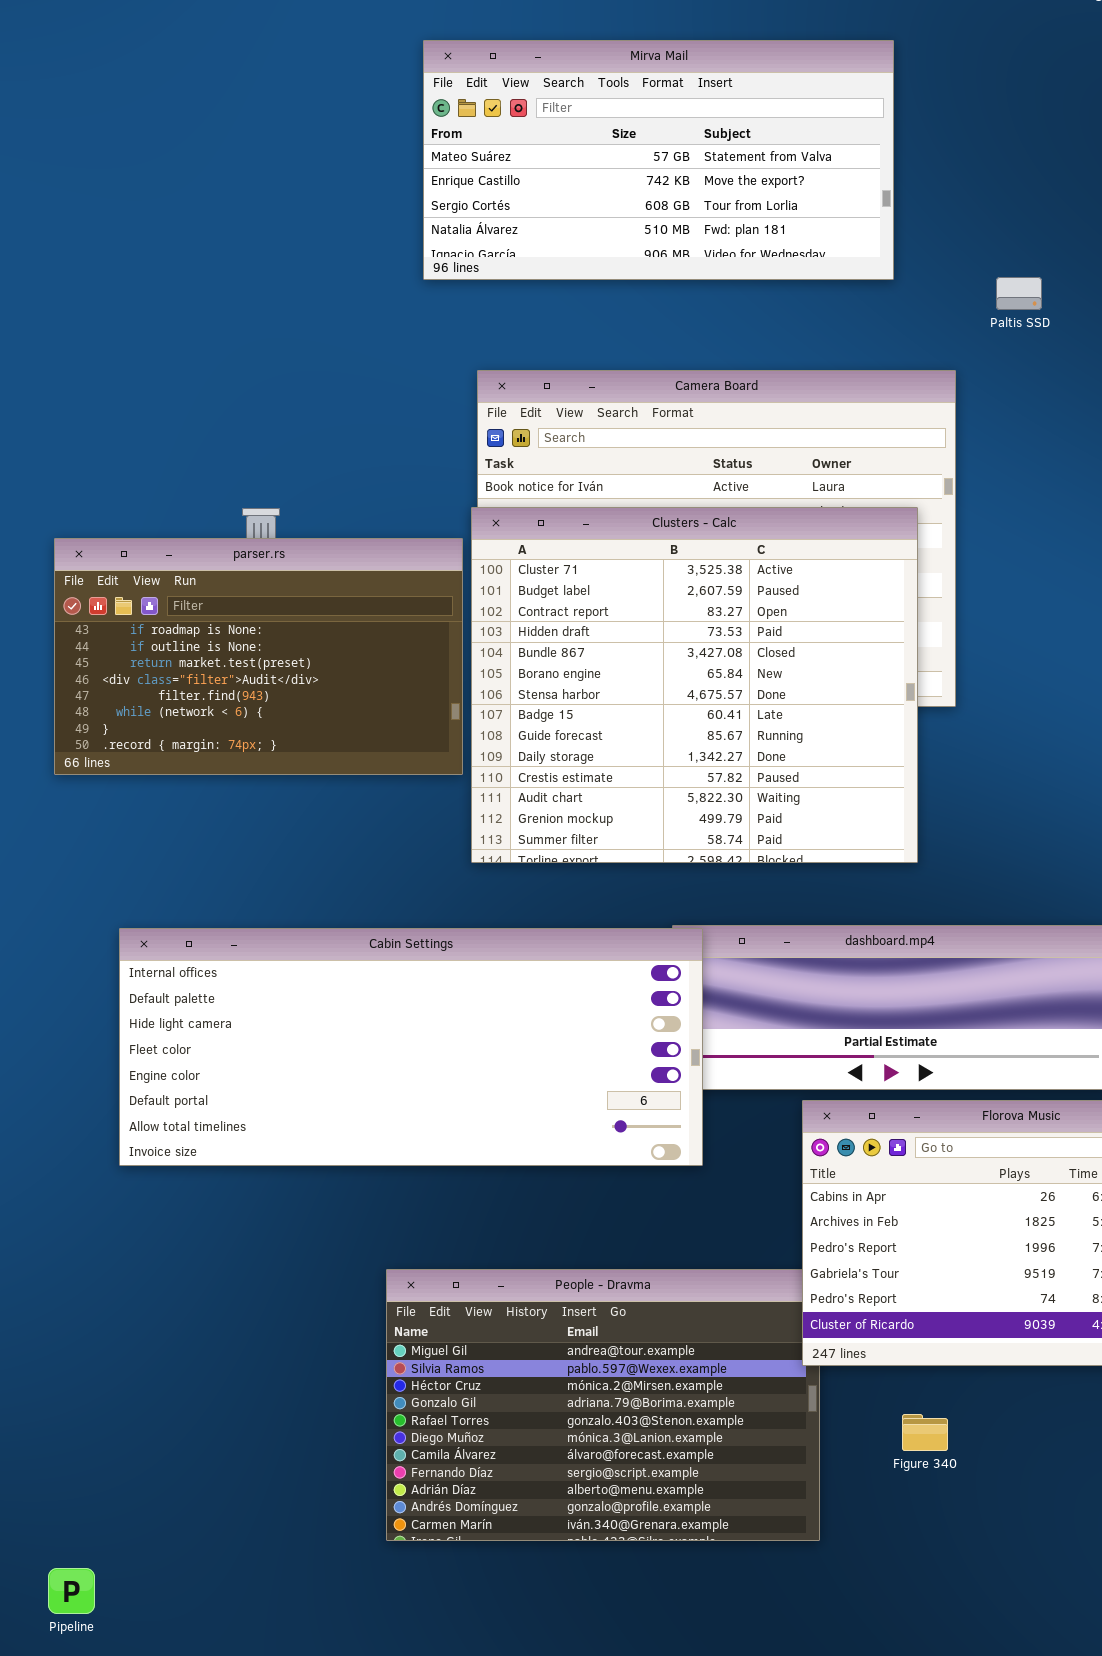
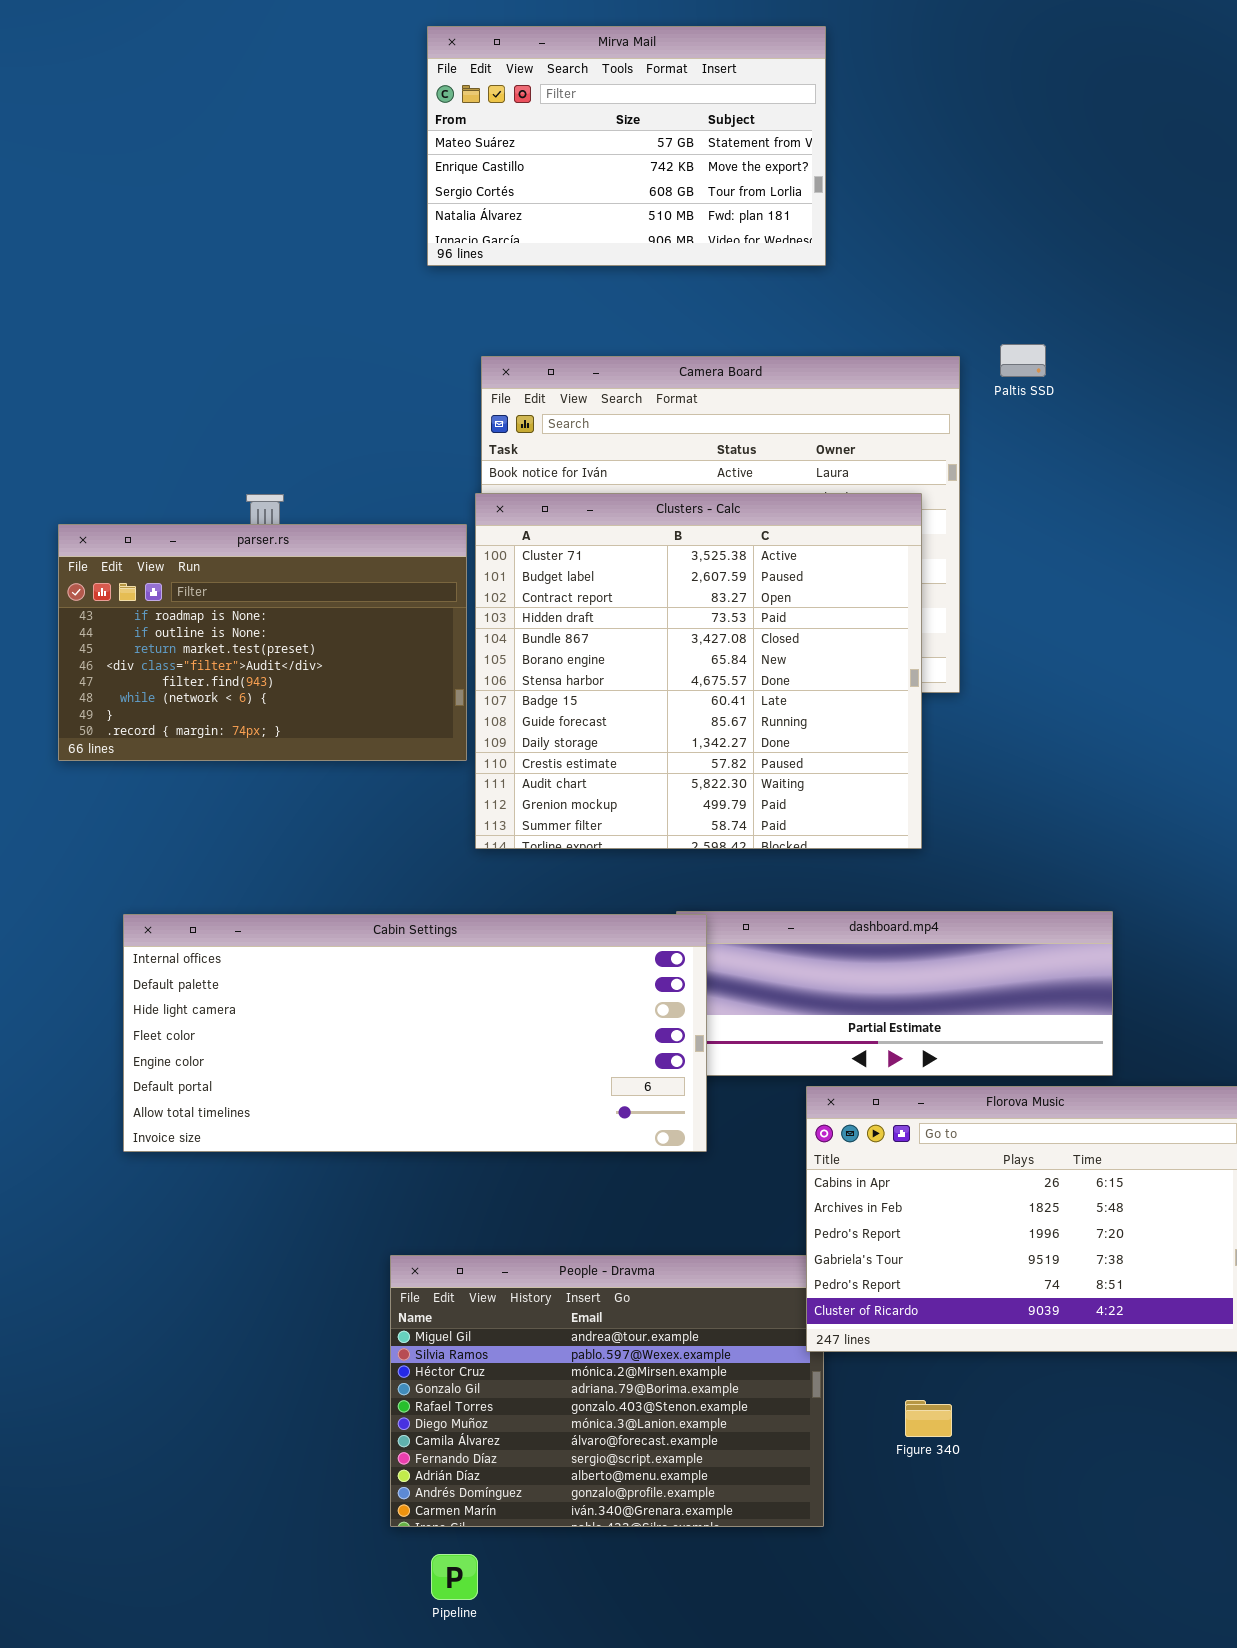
Mirva Mail: [423,40,894,280] -> [427,26,826,266], resized
Paltis SSD: [996,277,1042,310] -> [1000,344,1046,377], moved
Pipeline: [48,1568,95,1614] -> [431,1554,478,1600], moved

